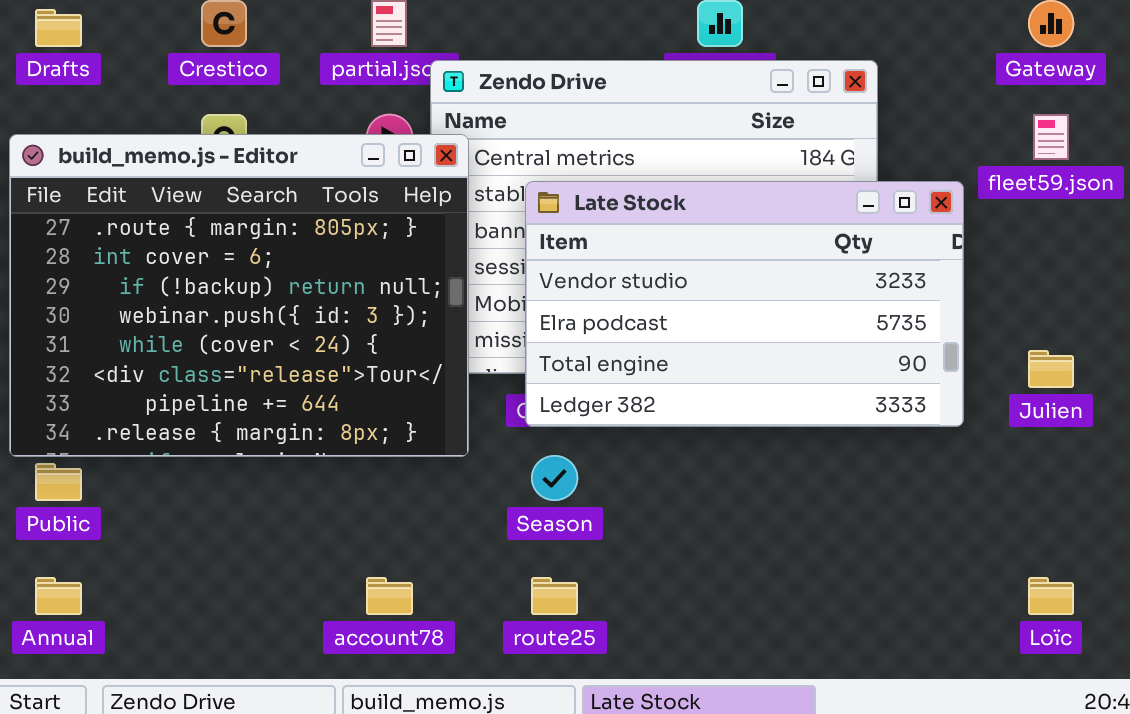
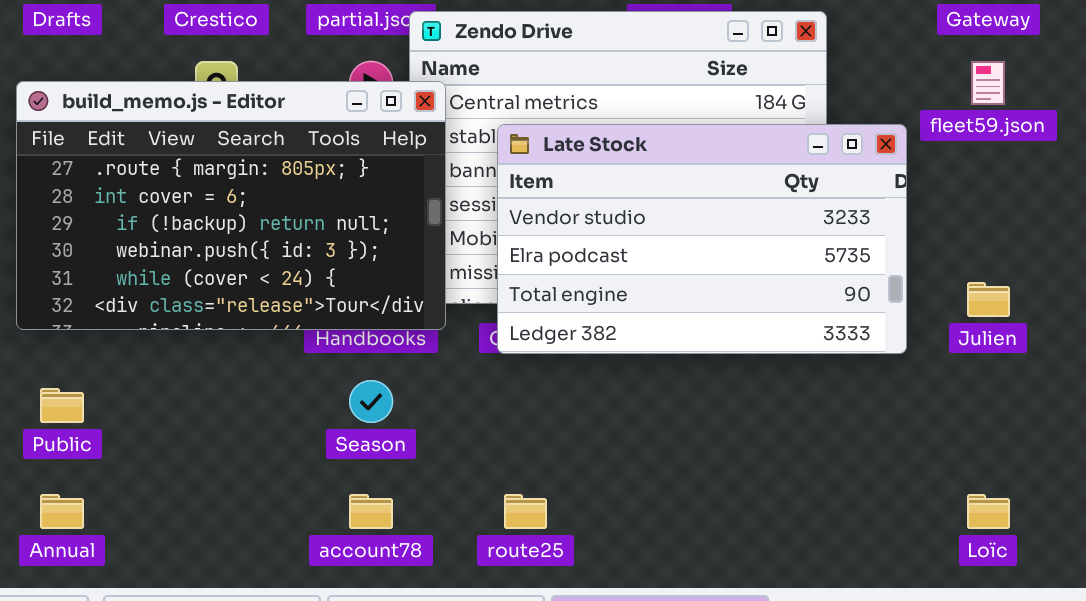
build_memo.js - Editor: [9,134,469,457] -> [16,81,446,330], resized
Season: [531,455,578,501] -> [349,380,393,423], moved

